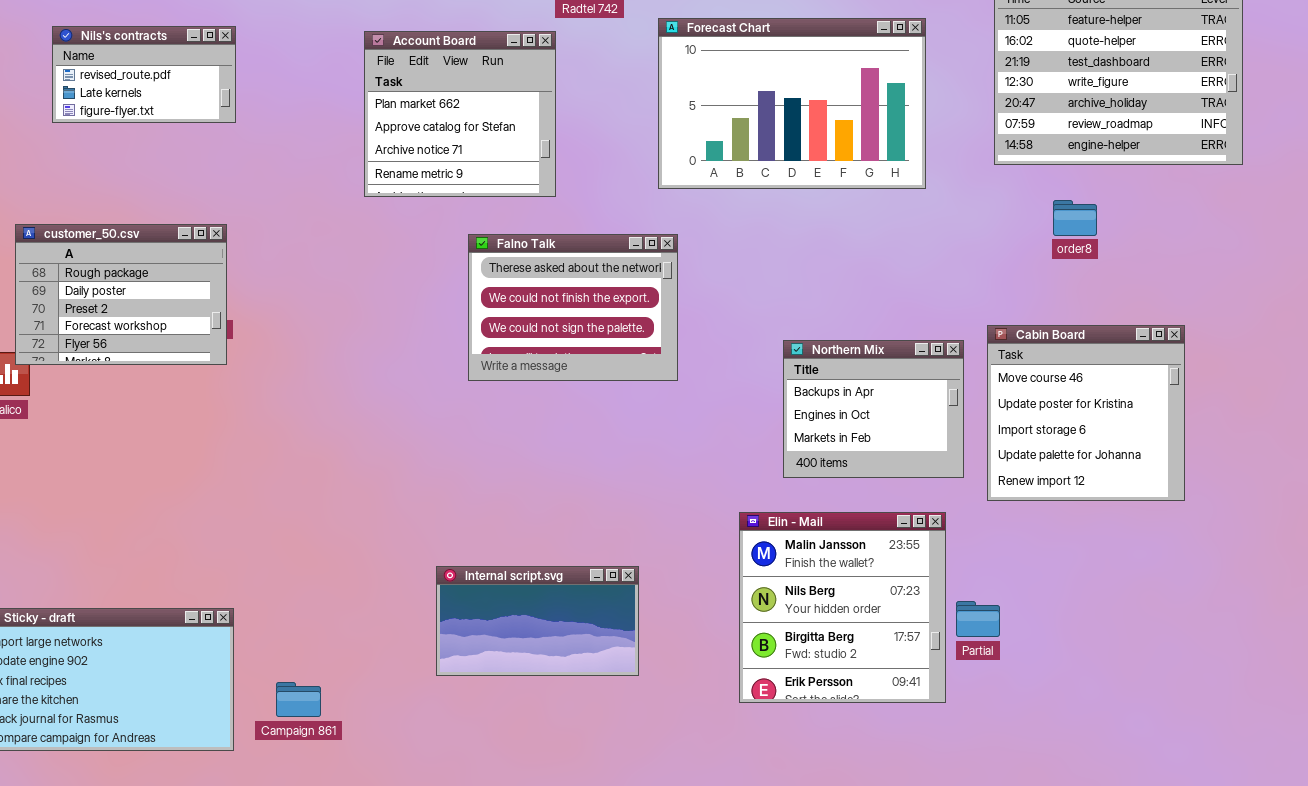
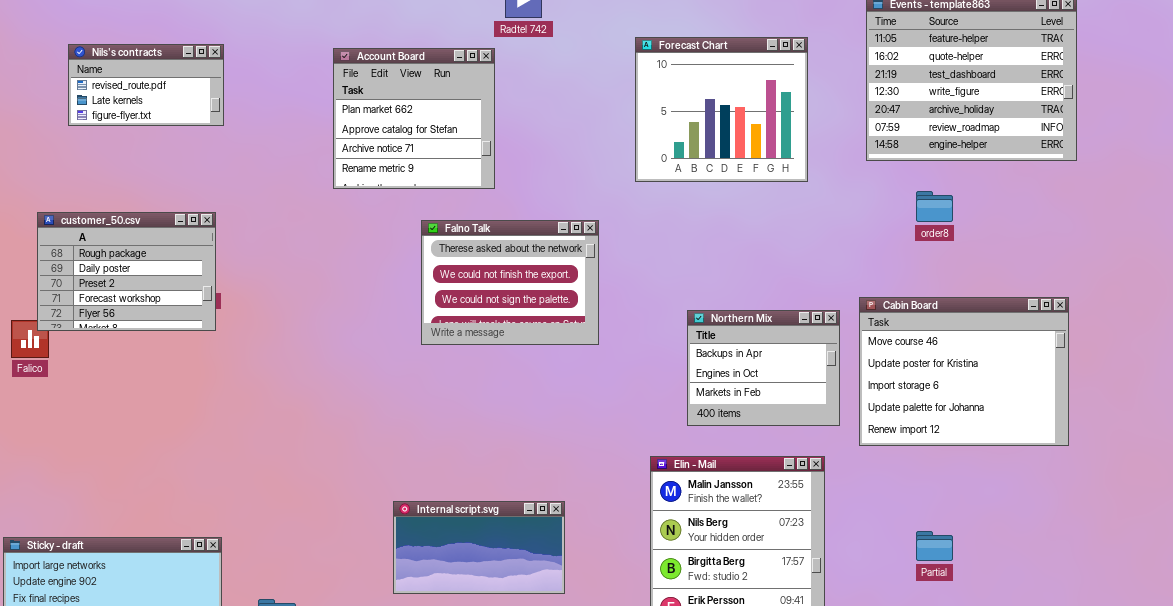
Forecast Chart: [658,18,926,189] -> [635,37,808,182], resized
Cabin Board: [987,325,1185,501] -> [859,297,1069,446], resized
Partial: [956,601,1000,637] -> [916,531,953,561], moved

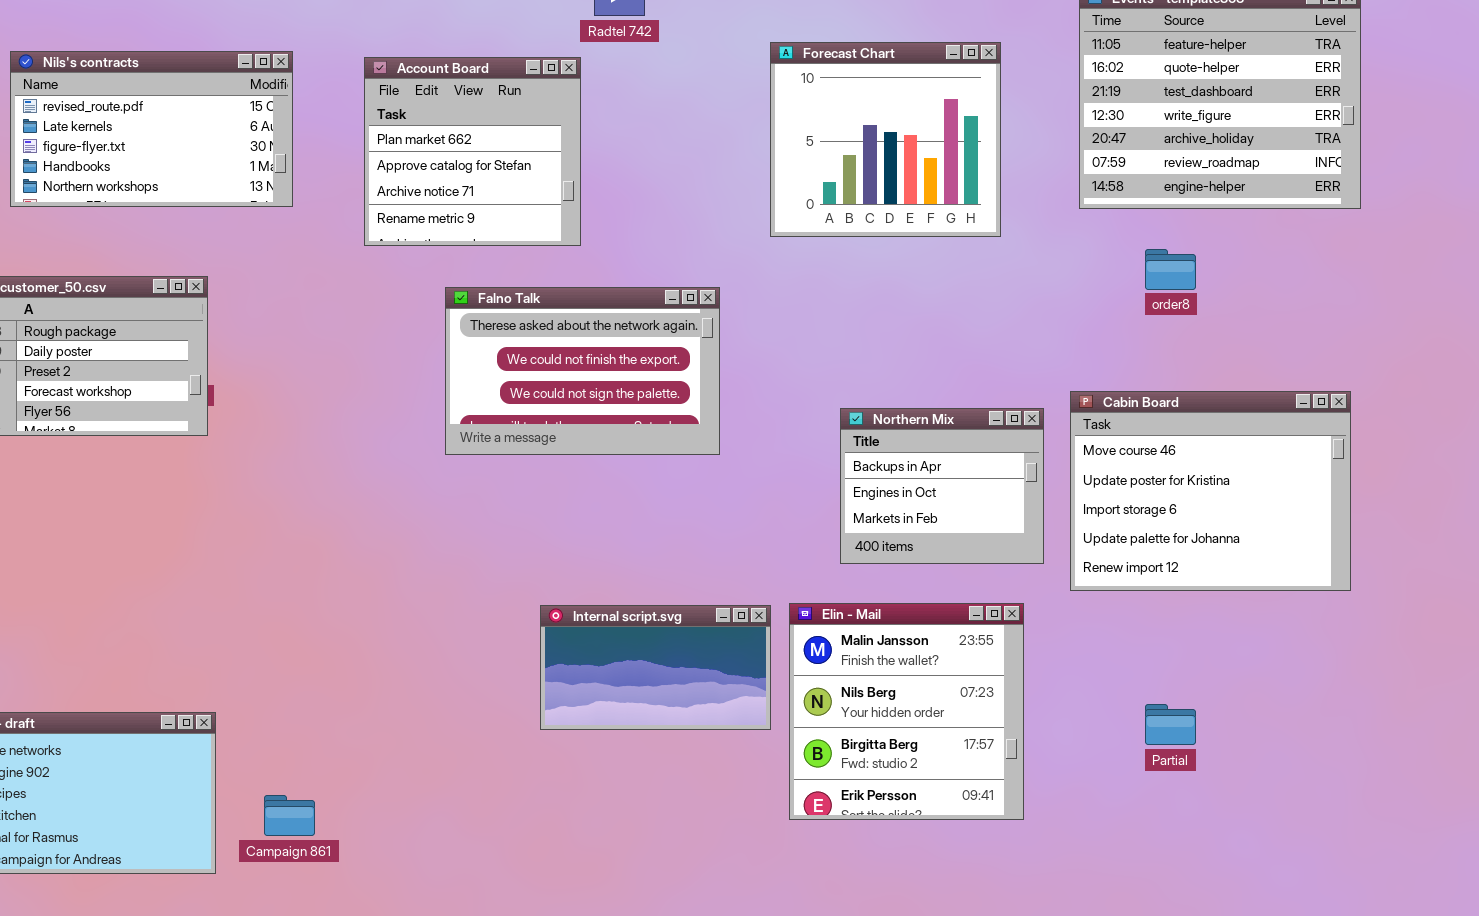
Nils's contracts: [68,44,224,126] -> [10,51,293,207], resized
Falno Talk: [421,220,599,345] -> [445,287,720,455], resized
Internal script.svg: [393,501,565,594] -> [540,605,771,730], moved

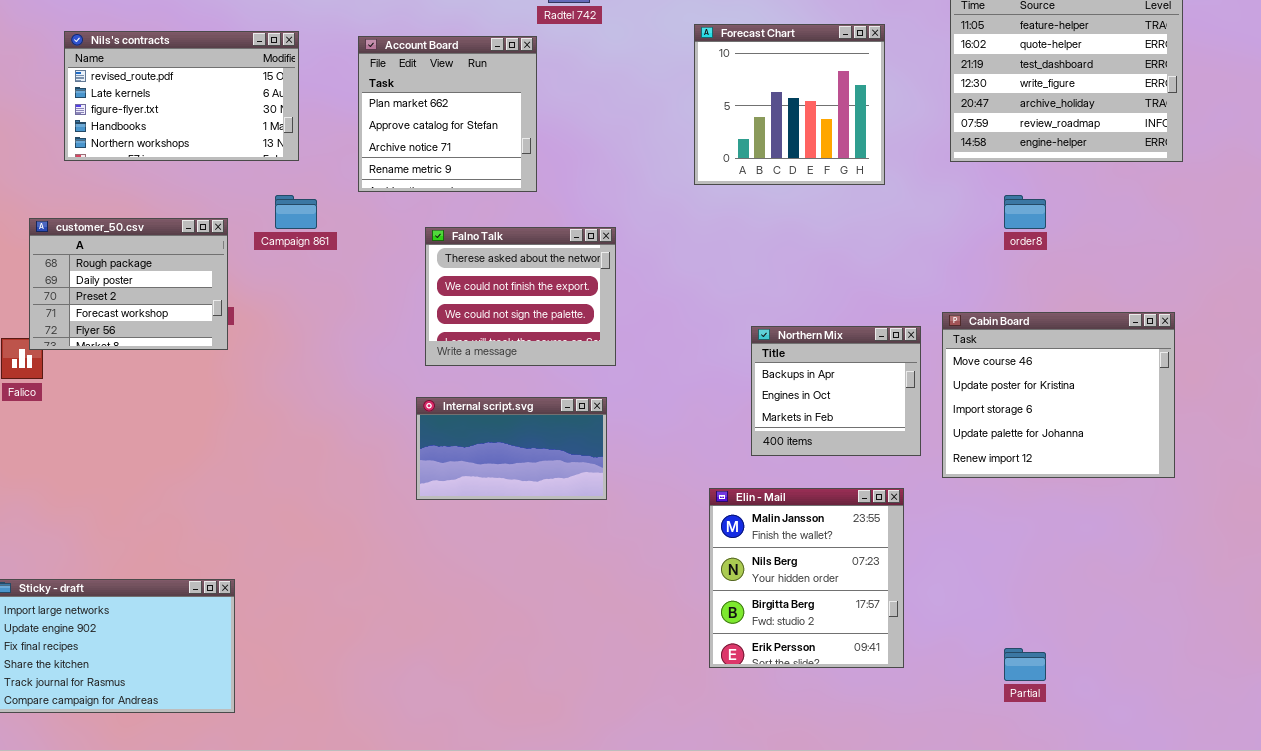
Falno Talk: [445,287,720,455] -> [425,227,616,366], resized
Internal script.svg: [540,605,771,730] -> [416,397,607,500], moved
Partial: [1145,704,1196,745] -> [1004,648,1046,681], moved
Campaign 861: [264,795,315,836] -> [275,195,317,229], moved

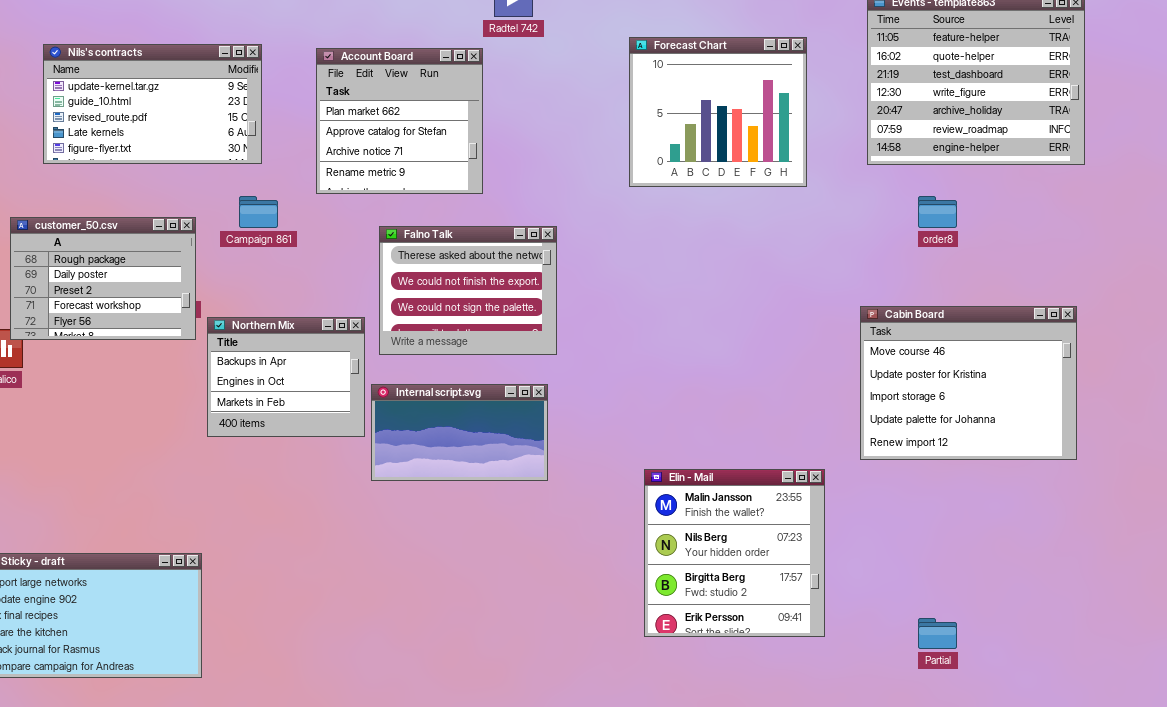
Nils's contracts: [64,31,299,161] -> [43,44,262,164], scrolled up 2 rows
Northern Mix: [751,326,921,456] -> [207,317,365,437], moved

